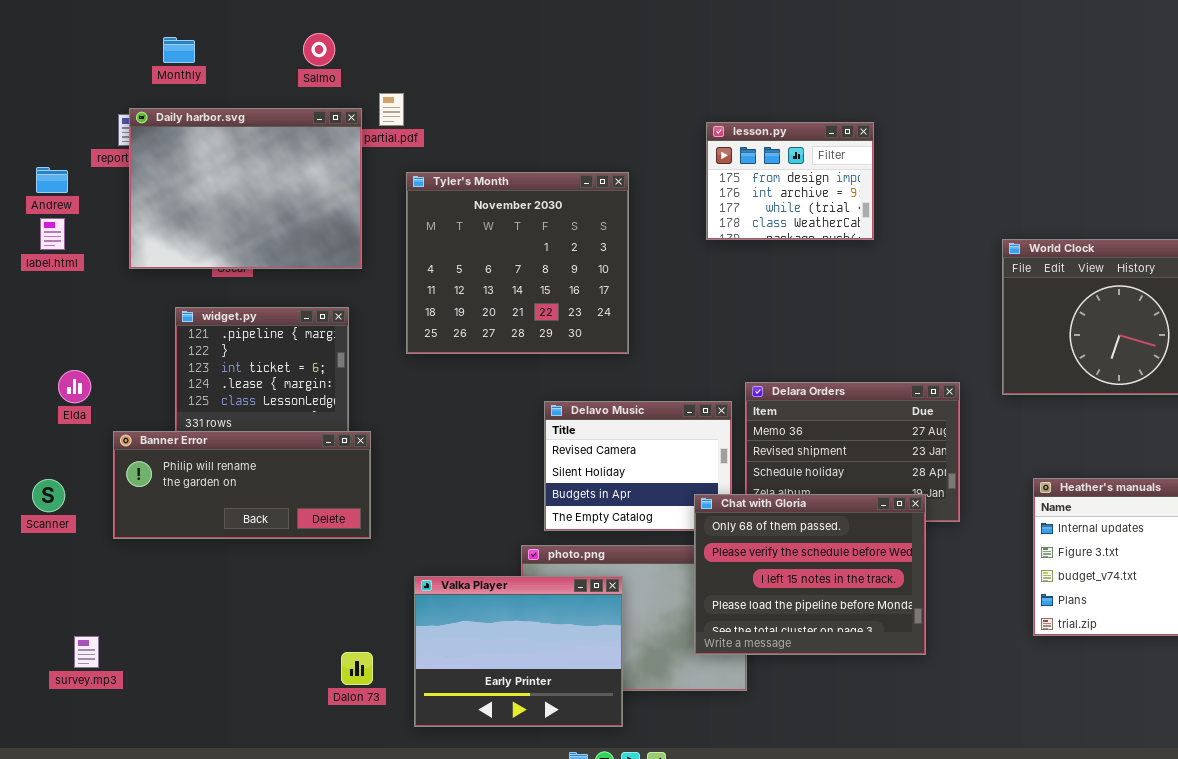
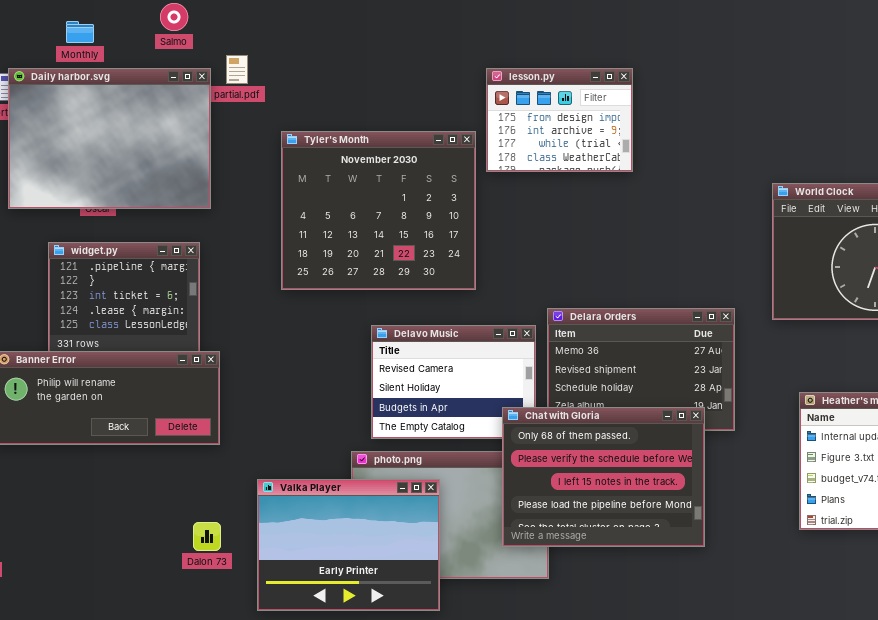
Monthly: [163,37,195,63] -> [66,21,94,43], moved
lesson.py: [706,122,874,240] -> [486,68,633,172], moved
Tyler's Month: [406,172,629,354] -> [281,131,476,290], moved
Dalon 73: [341,652,373,685] -> [193,522,221,551], moved

